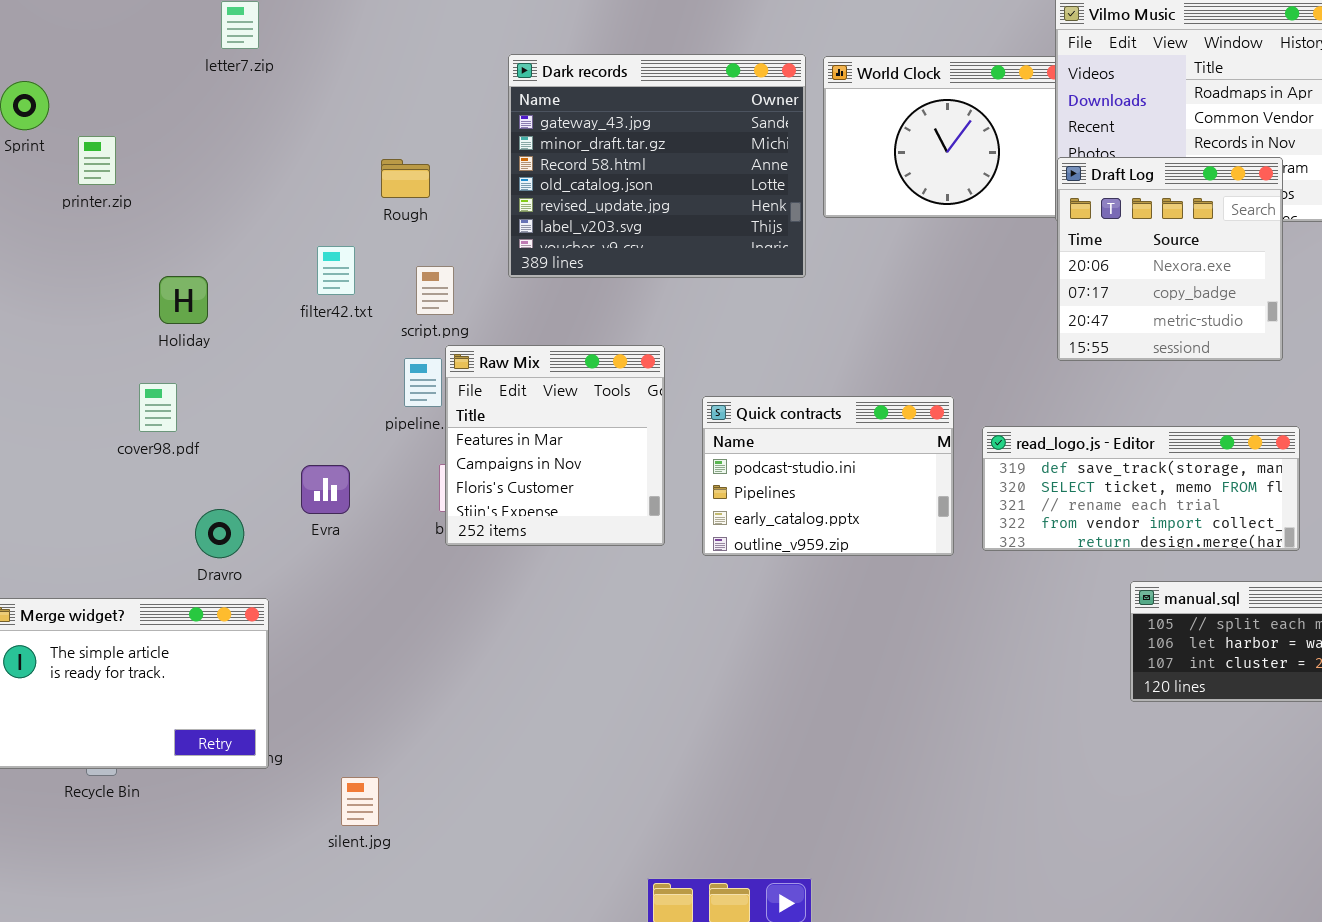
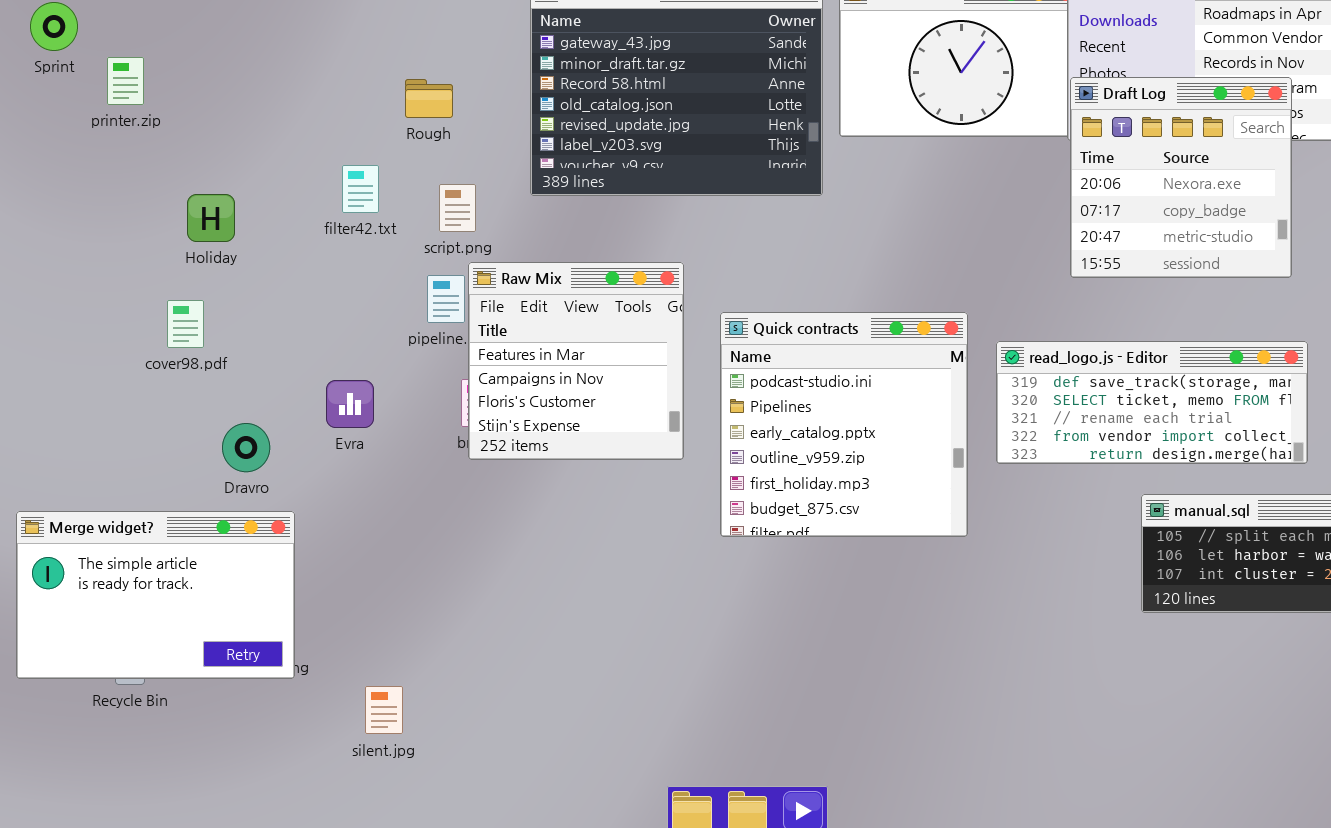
Quick contracts: [702,396,954,556] -> [720,312,968,537], resized

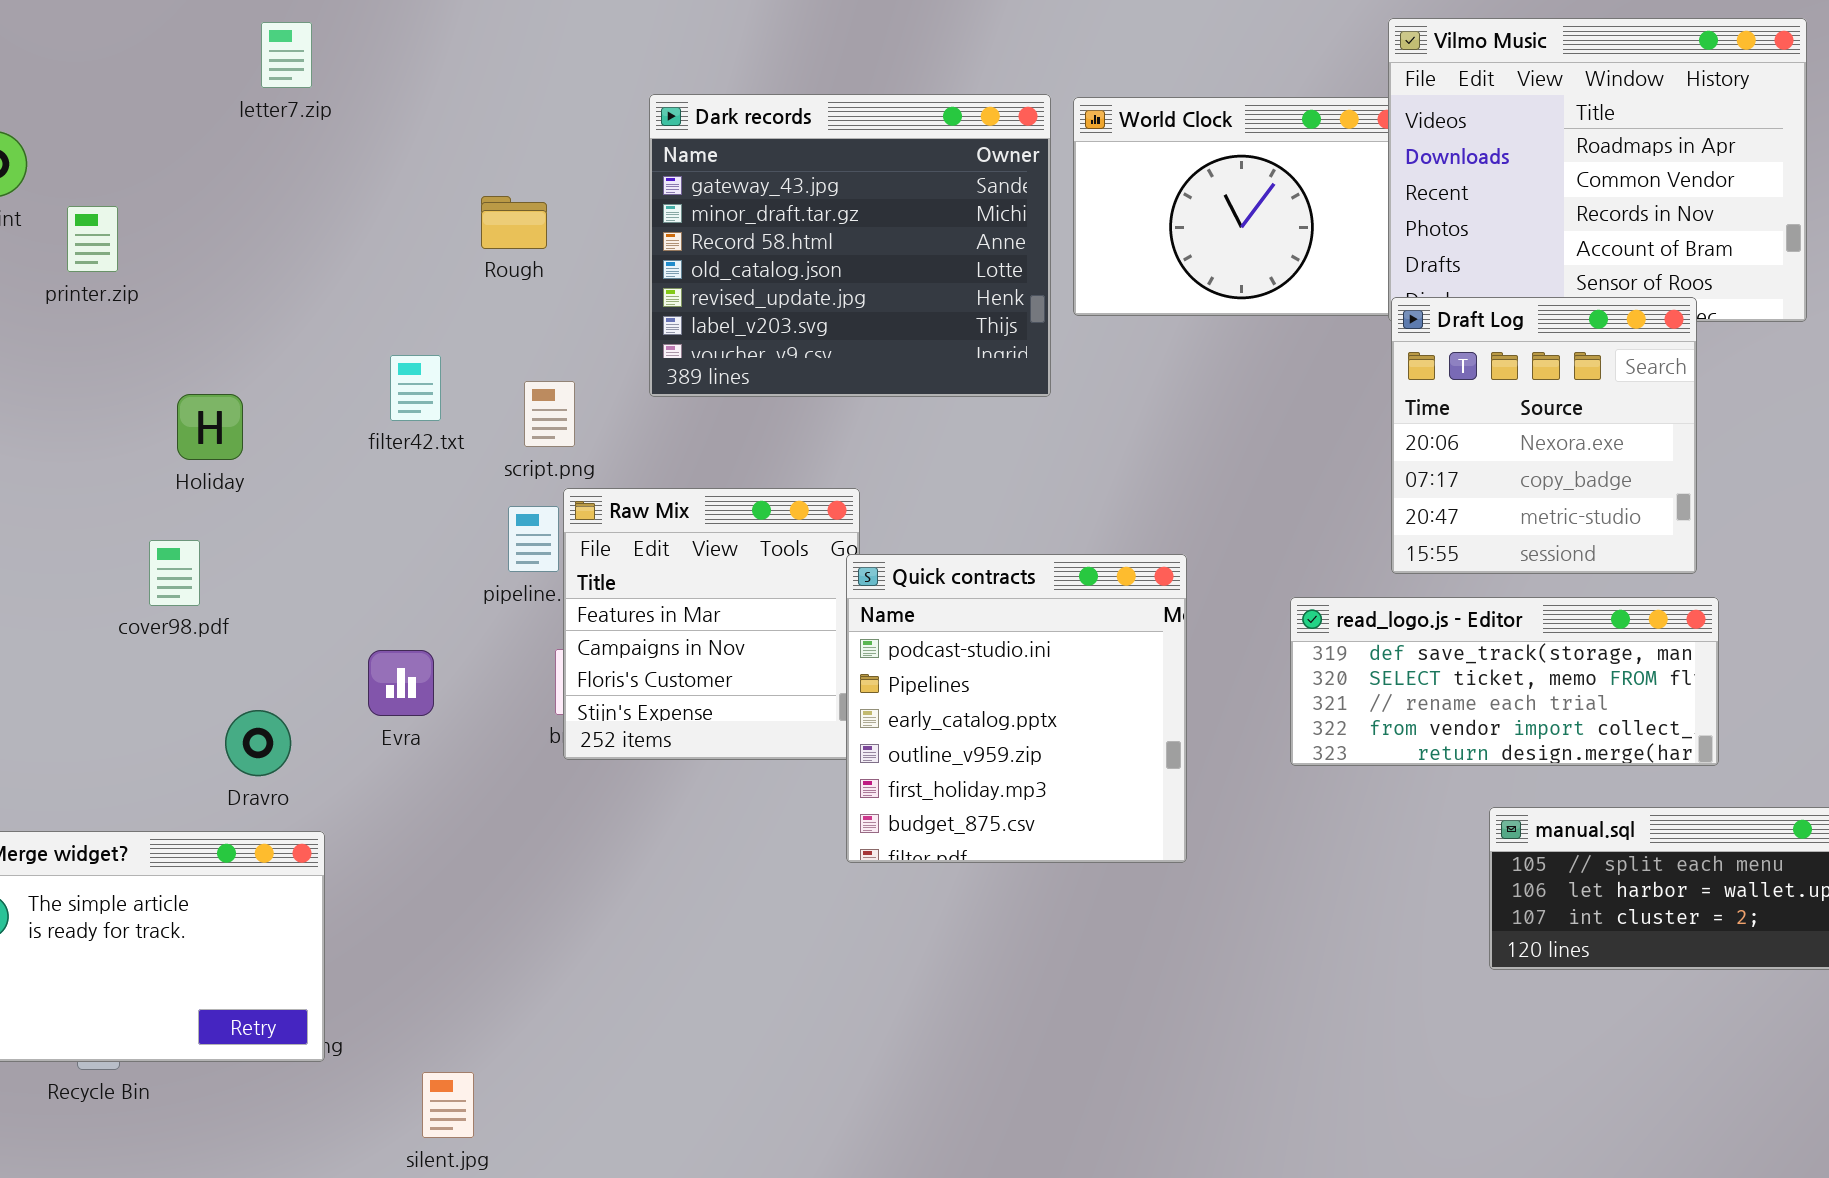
Draft Log: [1070,77,1292,278] -> [1391,297,1697,574], moved
Rough: [405,79,453,118] -> [481,196,547,249], moved
Quick contracts: [720,312,968,537] -> [846,554,1187,863], moved

